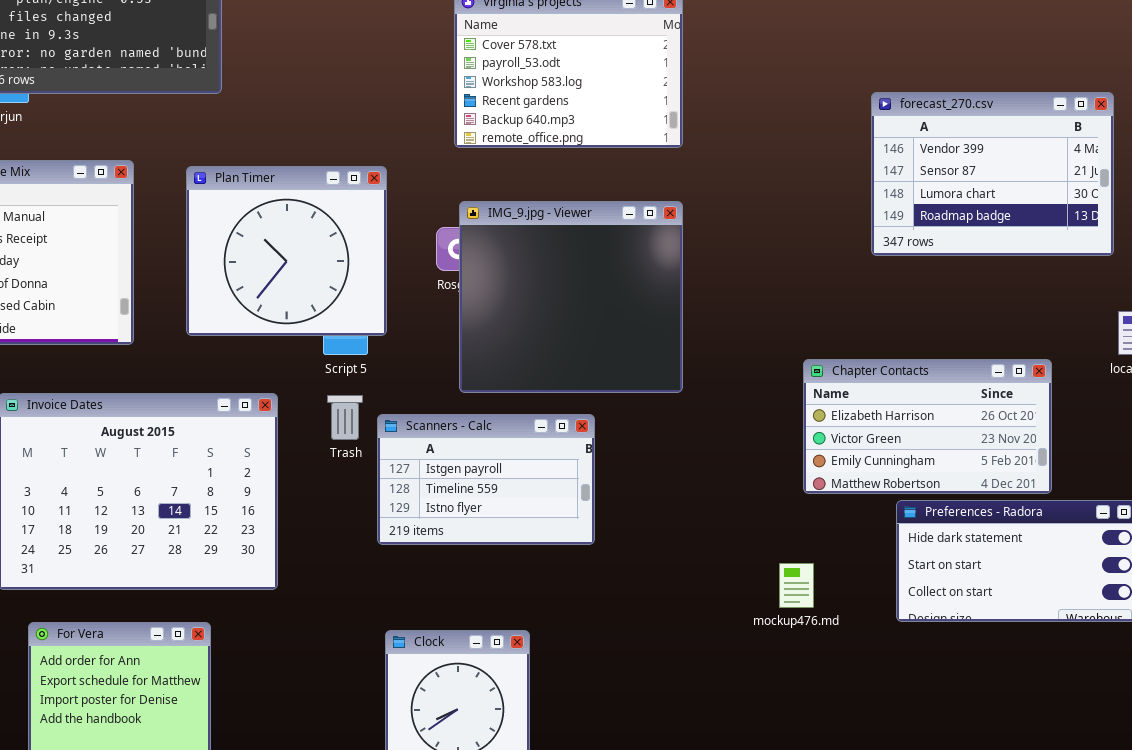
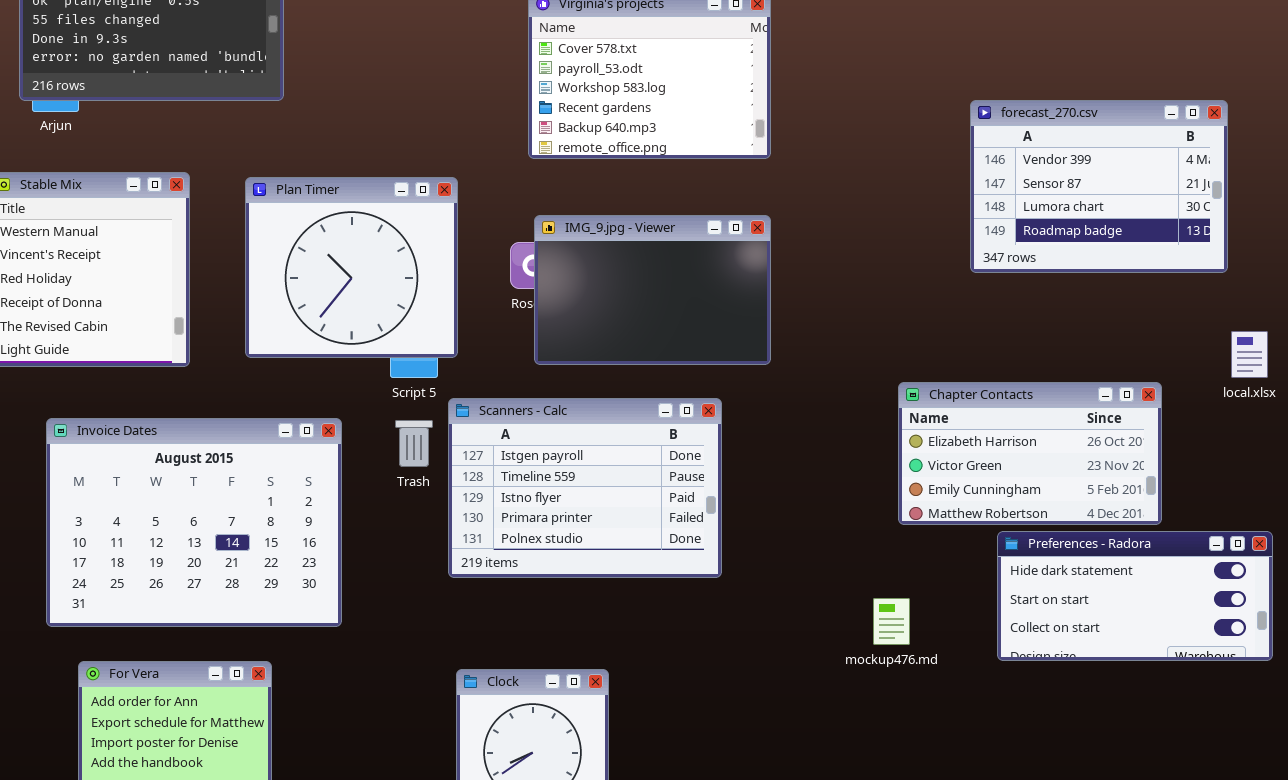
IMG_9.jpg - Viewer: [459,201,683,393] -> [534,215,771,365], resized
Scanners - Calc: [377,414,595,545] -> [448,398,722,578], resized

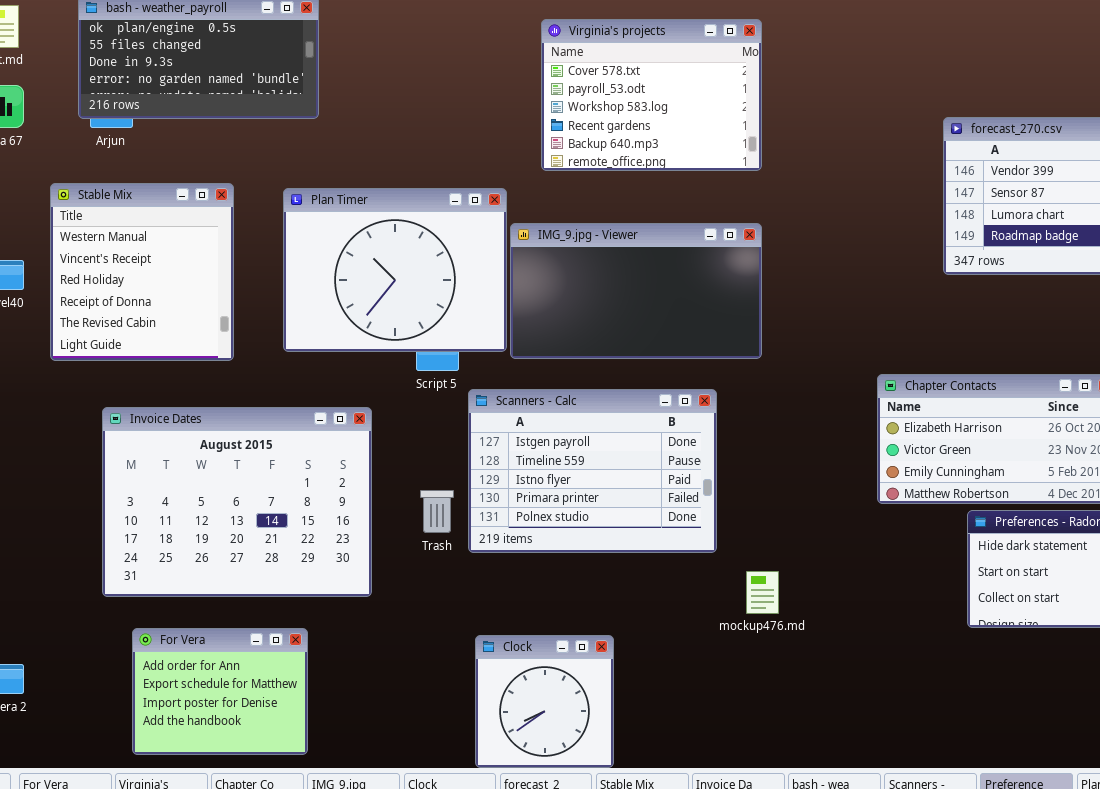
Plan Timer: [245,177,458,358] -> [283,188,507,352], resized
IMG_9.jpg - Viewer: [534,215,771,365] -> [510,223,762,359], resized
Trash: [395,420,433,467] -> [420,490,454,533], moved
mockup476.md: [873,598,910,645] -> [746,571,779,614], moved

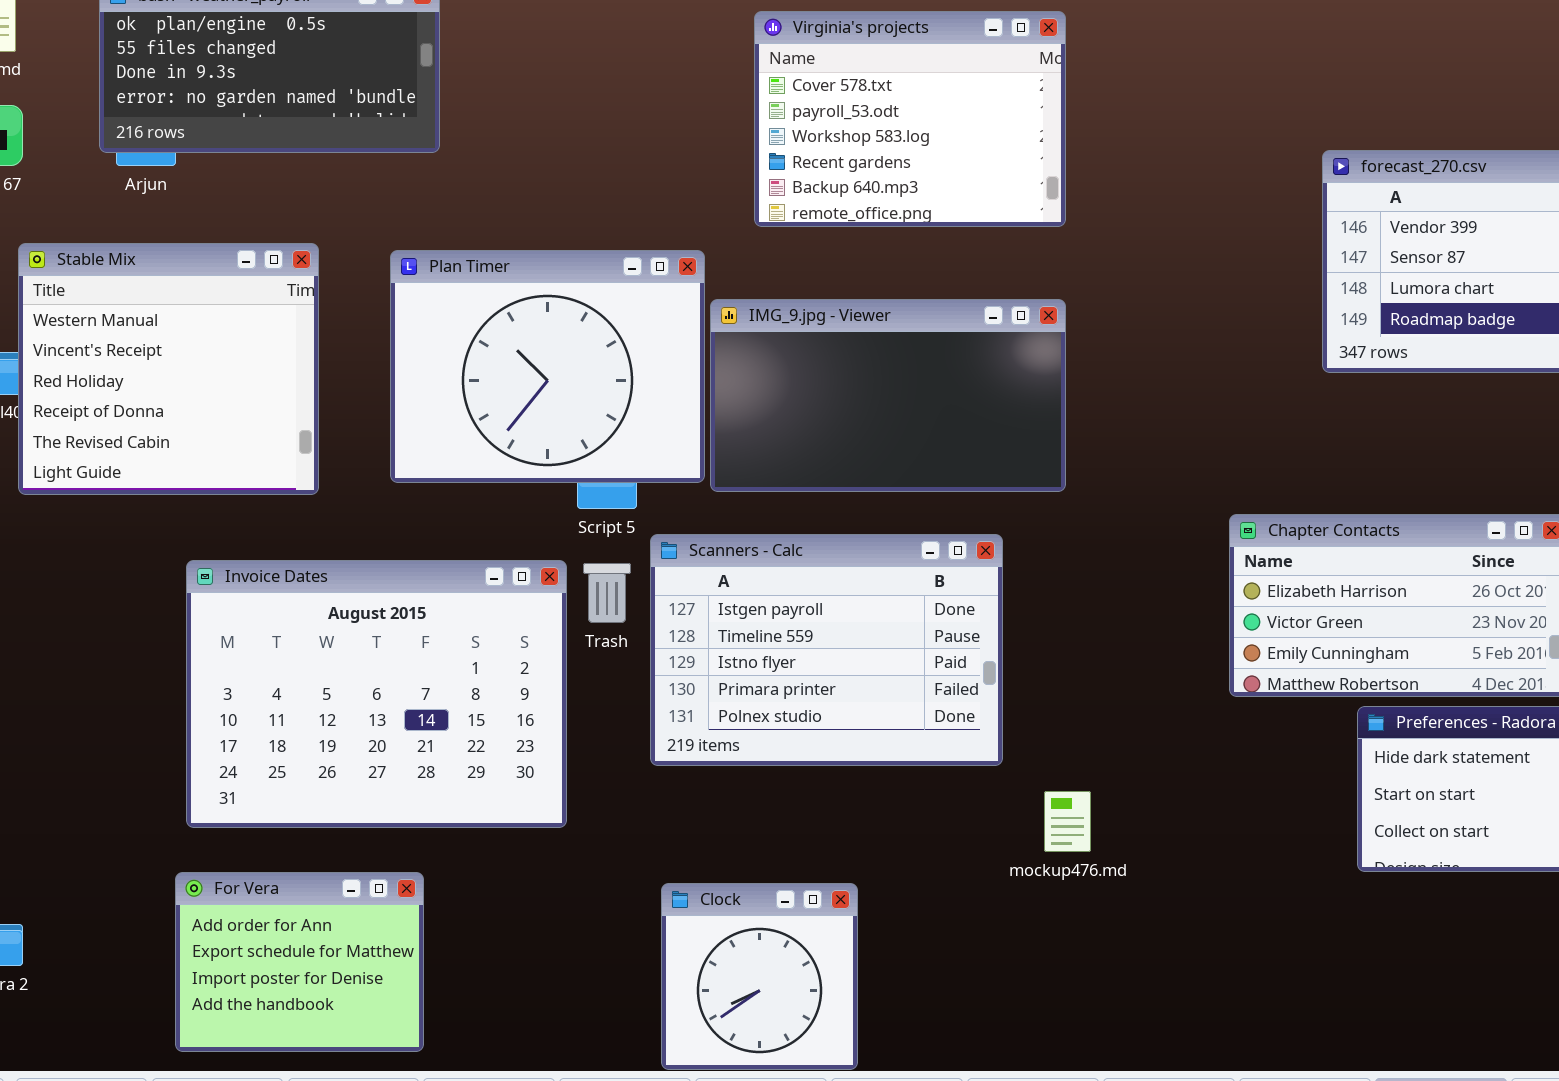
Stable Mix: [50,183,234,361] -> [18,243,319,495], resized
Invoice Dates: [102,407,372,597] -> [186,560,567,828], moved
Trash: [420,490,454,533] -> [583,563,631,623], moved

